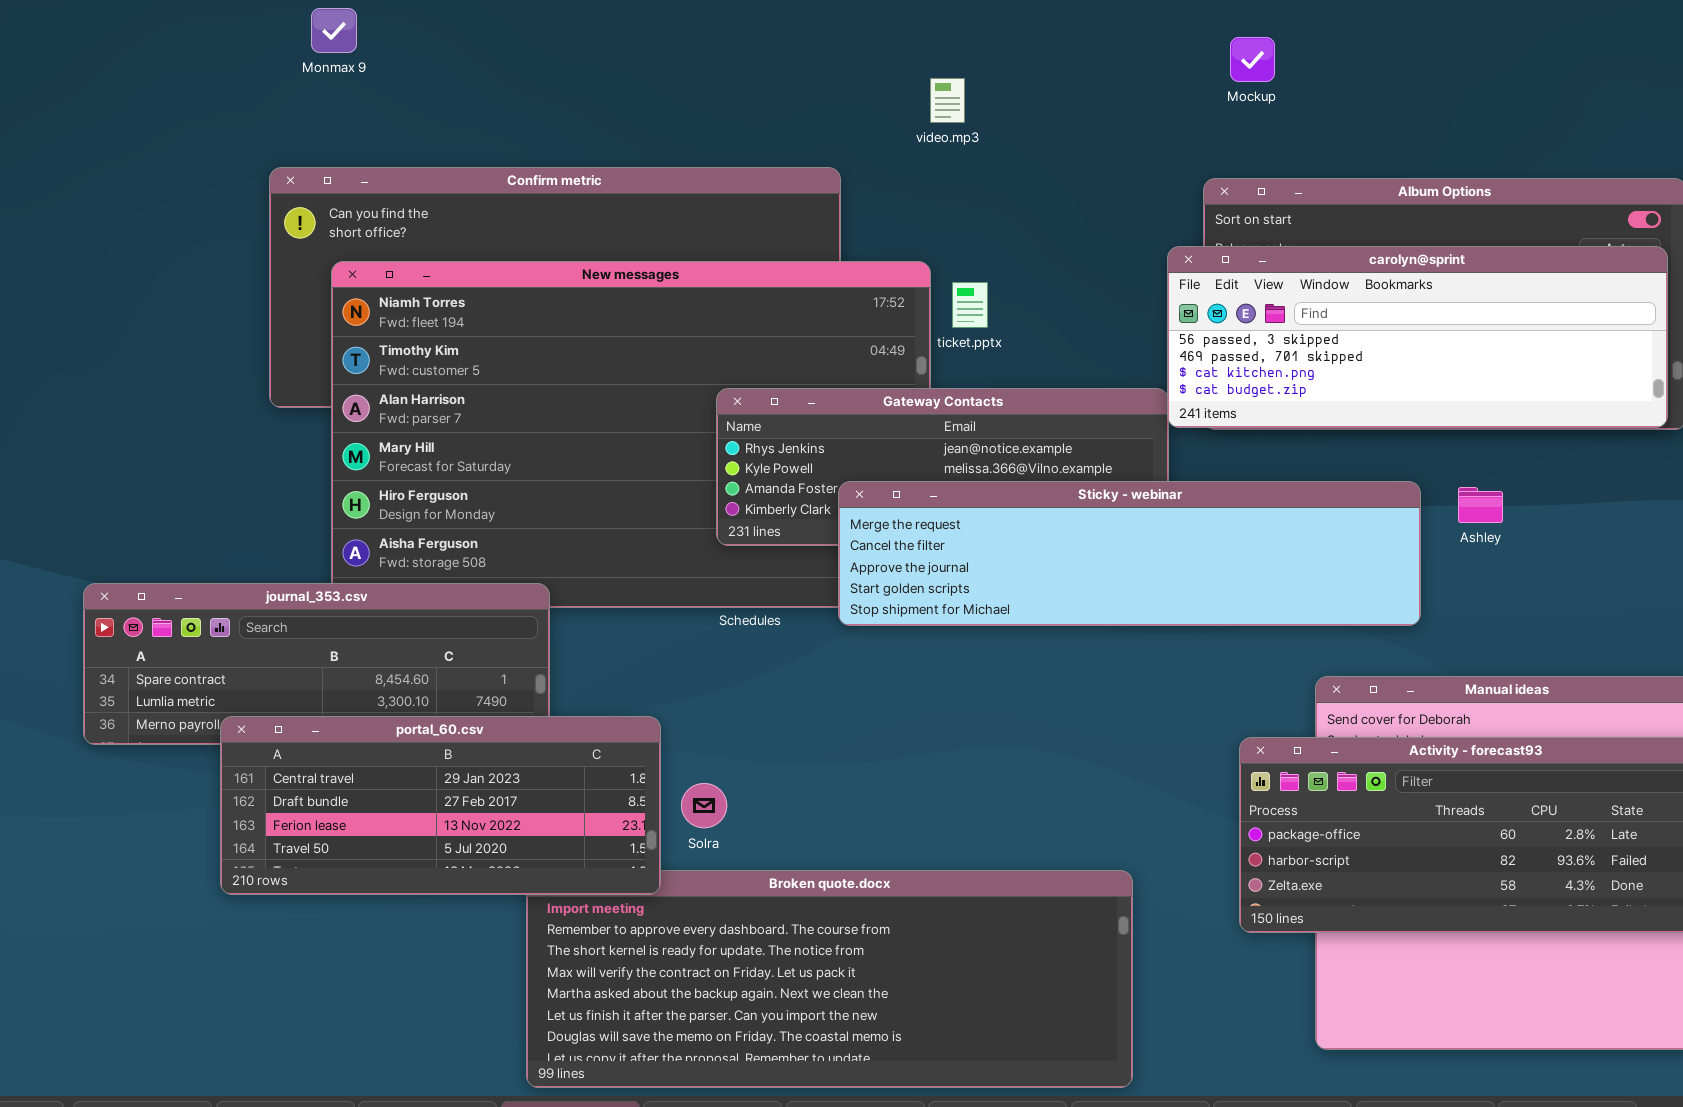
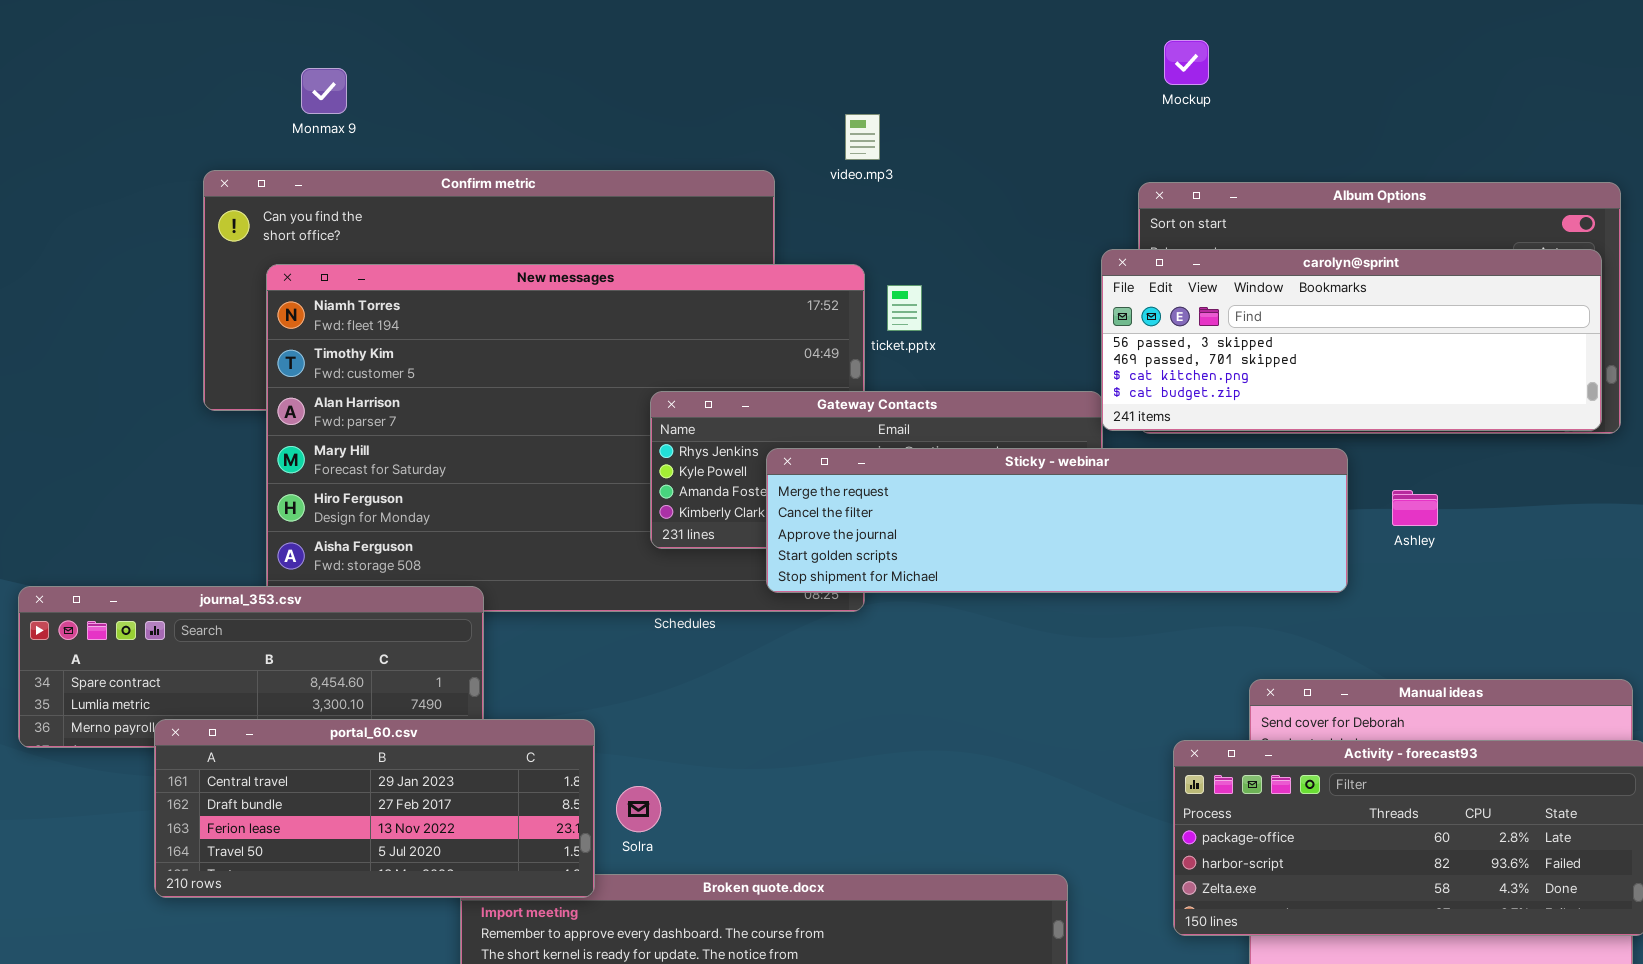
Monmax 9: [311,8,357,53] -> [301,68,347,114], moved
video.mp3: [930,78,965,123] -> [845,114,880,160], moved
Sticky - webinar: [838,481,1421,626] -> [766,448,1348,593], moved

